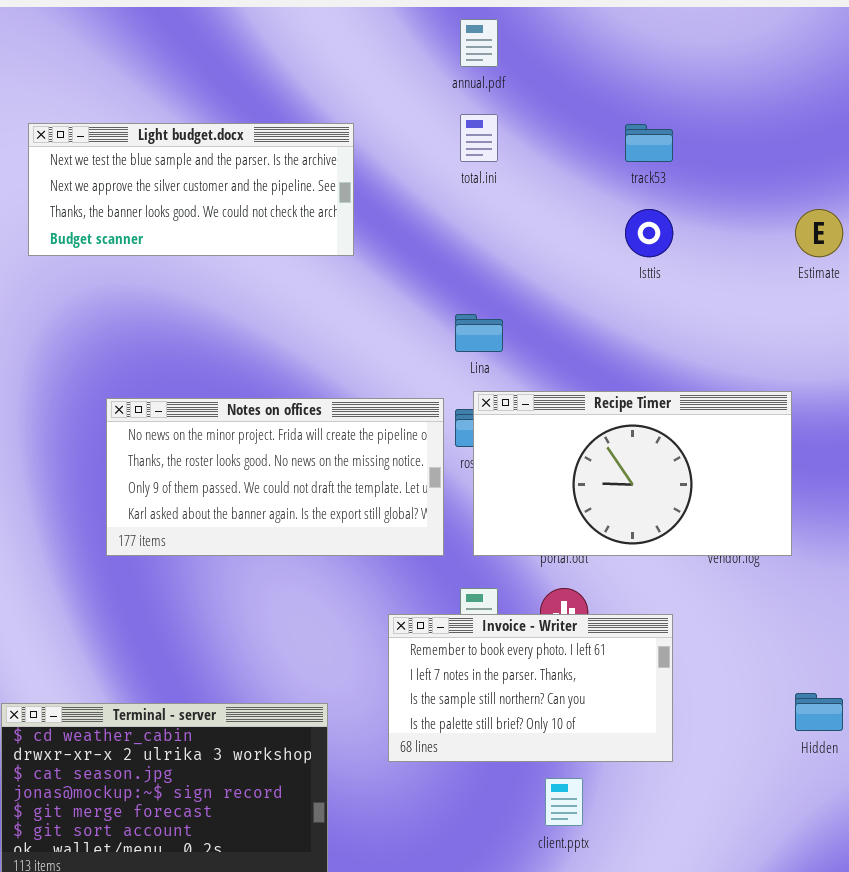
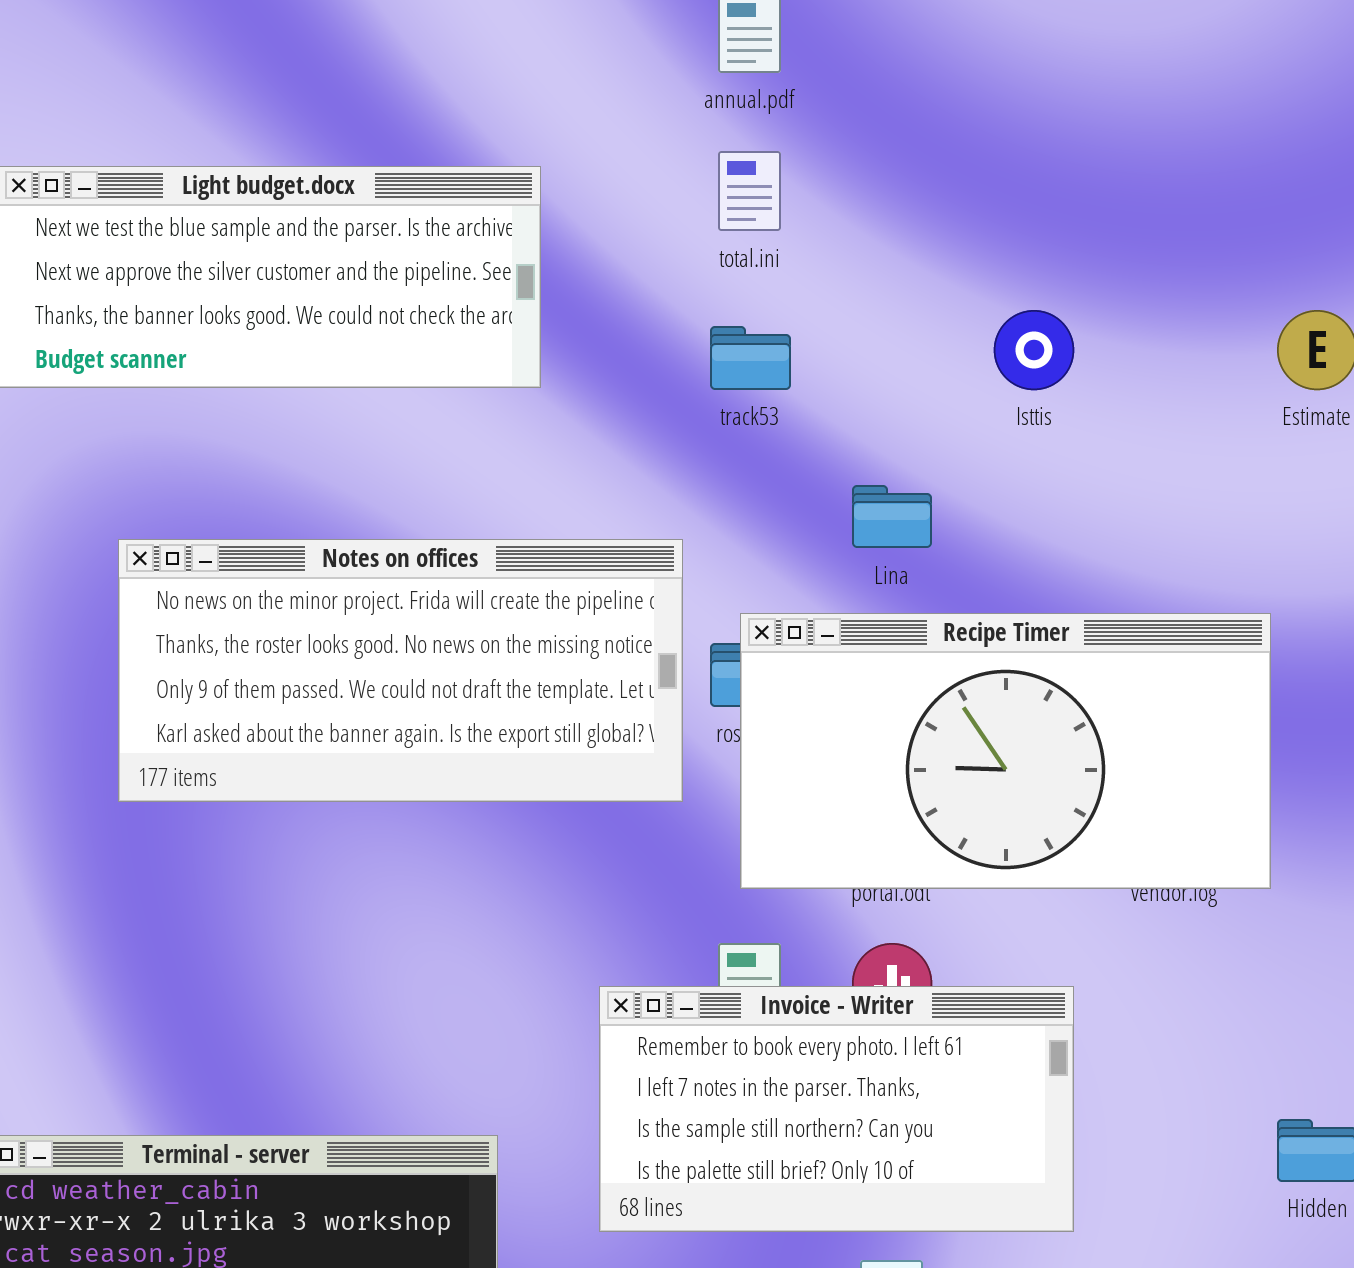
track53: [625,124,673,162] -> [710,326,791,390], moved
Lina: [455,314,503,352] -> [852,485,932,548], moved
Notes on offices: [106,398,444,556] -> [118,539,683,802], moved

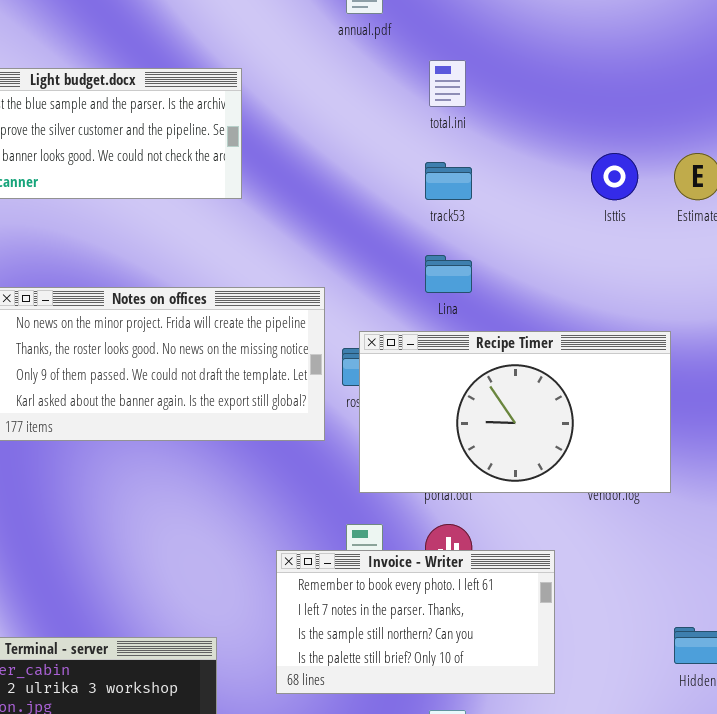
total.ini: [718,151,781,231] -> [429,60,466,107], moved
Isttis: [994,310,1074,390] -> [591,153,638,200], moved
track53: [710,326,791,390] -> [425,162,472,200], moved

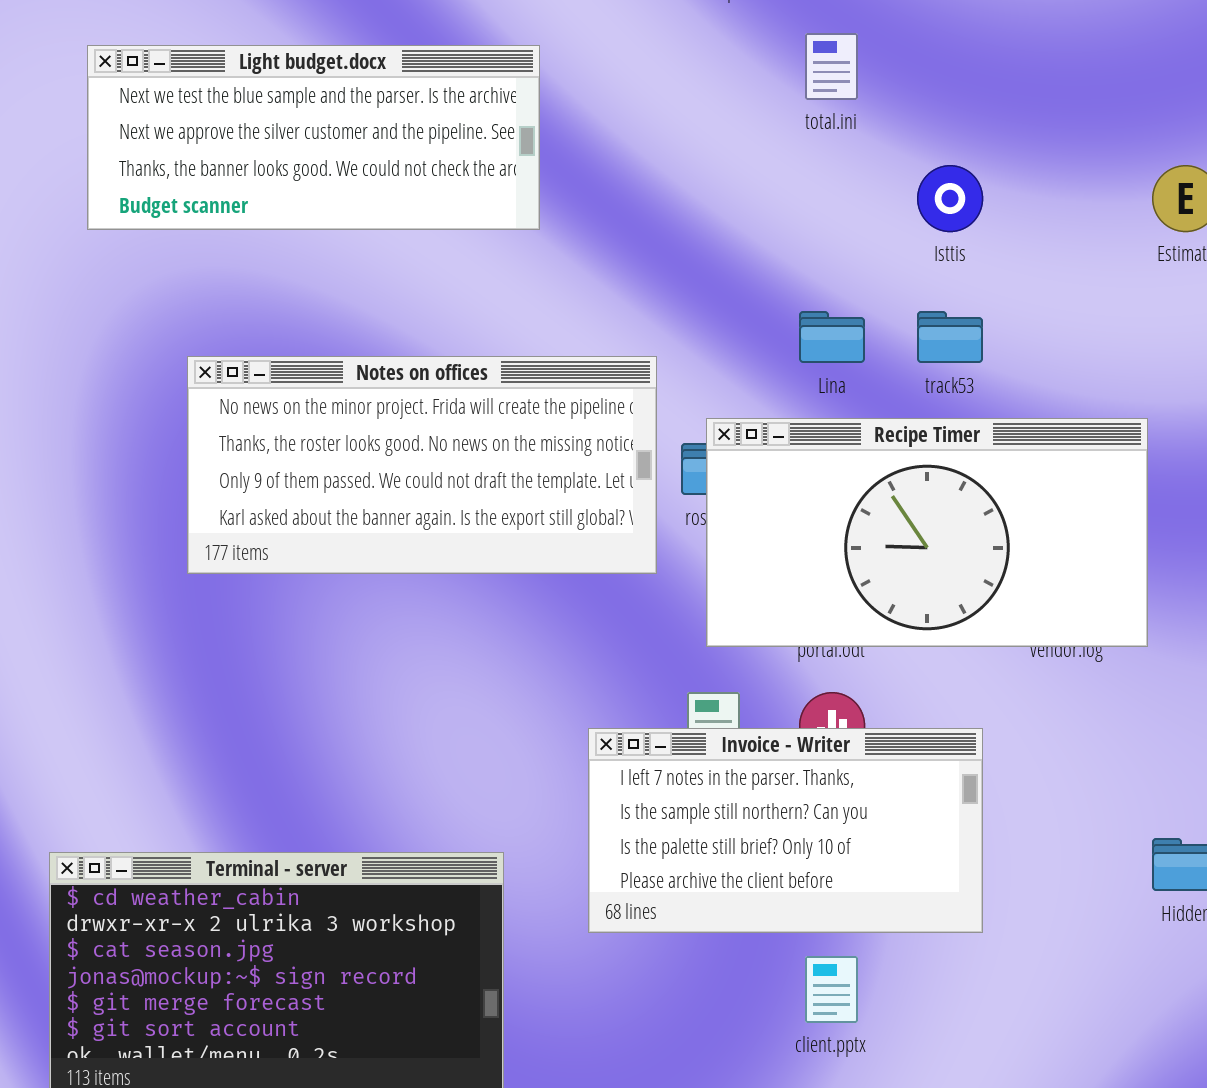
Isttis: [591,153,638,200] -> [917,165,983,232], moved
track53: [425,162,472,200] -> [917,311,983,363], moved
Invoice - Writer: [276,550,555,694] -> [588,728,983,933], scrolled down 1 row

